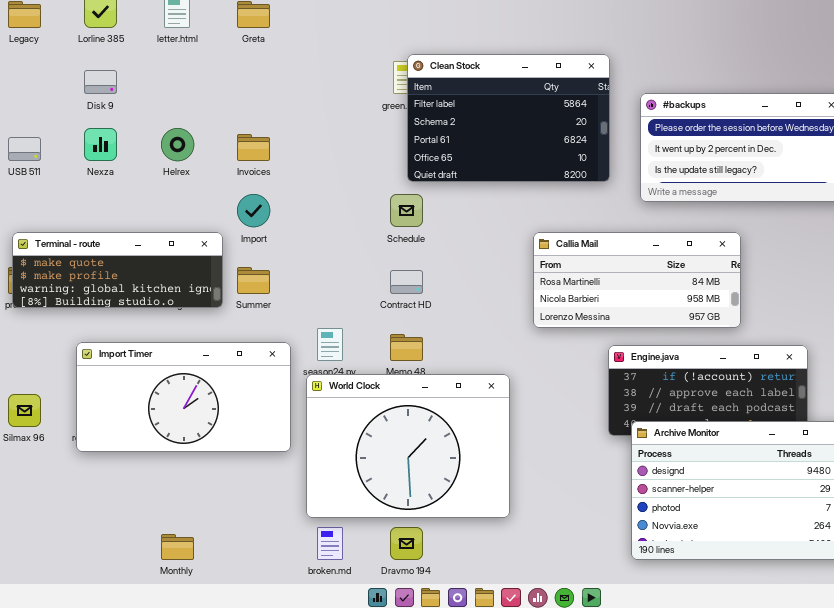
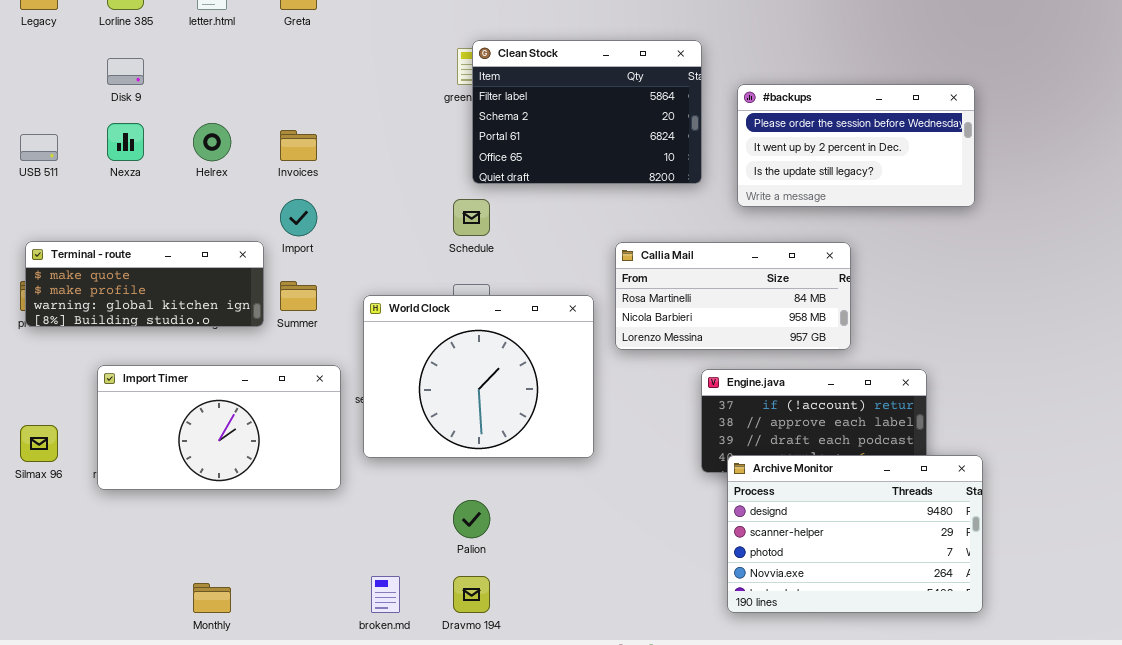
World Clock: [306,374,510,518] -> [363,295,594,458], moved

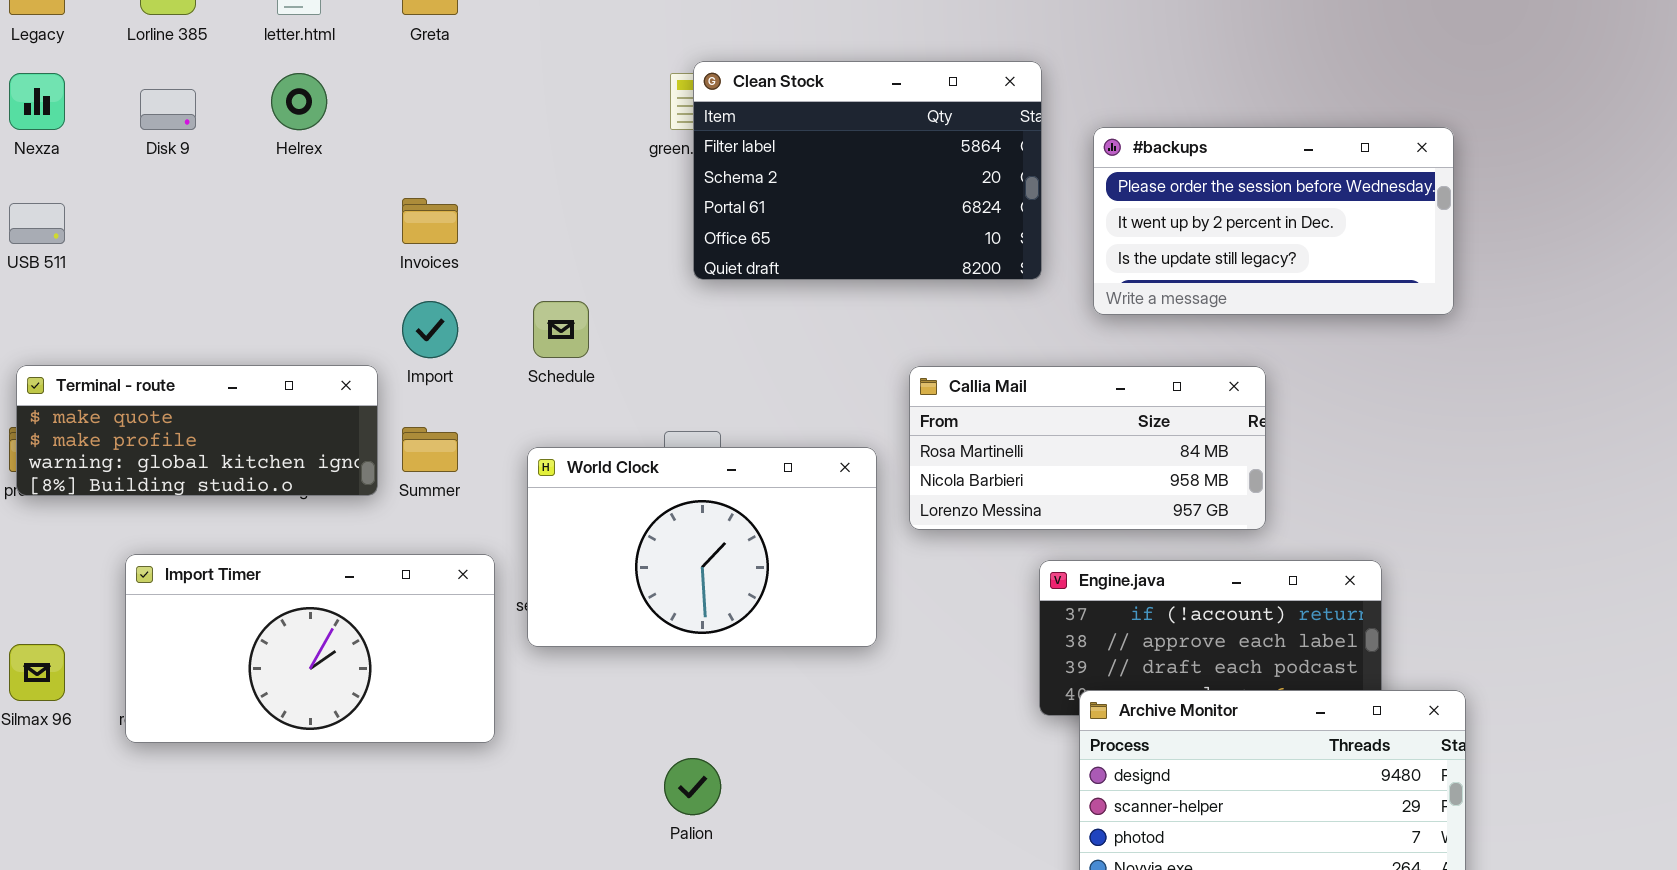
Nexza: [107,123,144,161] -> [9,73,65,130], moved
Helrex: [193,123,231,161] -> [271,73,327,130], moved
Schedule: [453,199,490,236] -> [533,301,589,358], moved
World Clock: [363,295,594,458] -> [527,447,877,647], resized

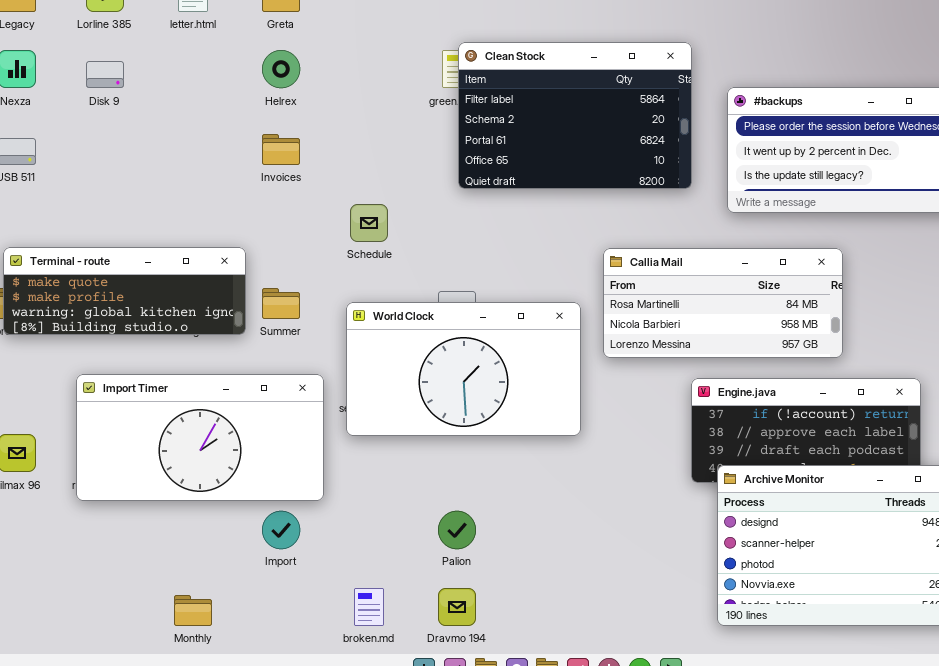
Helrex: [271,73,327,130] -> [262,50,300,88], moved
Import: [402,301,458,358] -> [262,511,300,549], moved

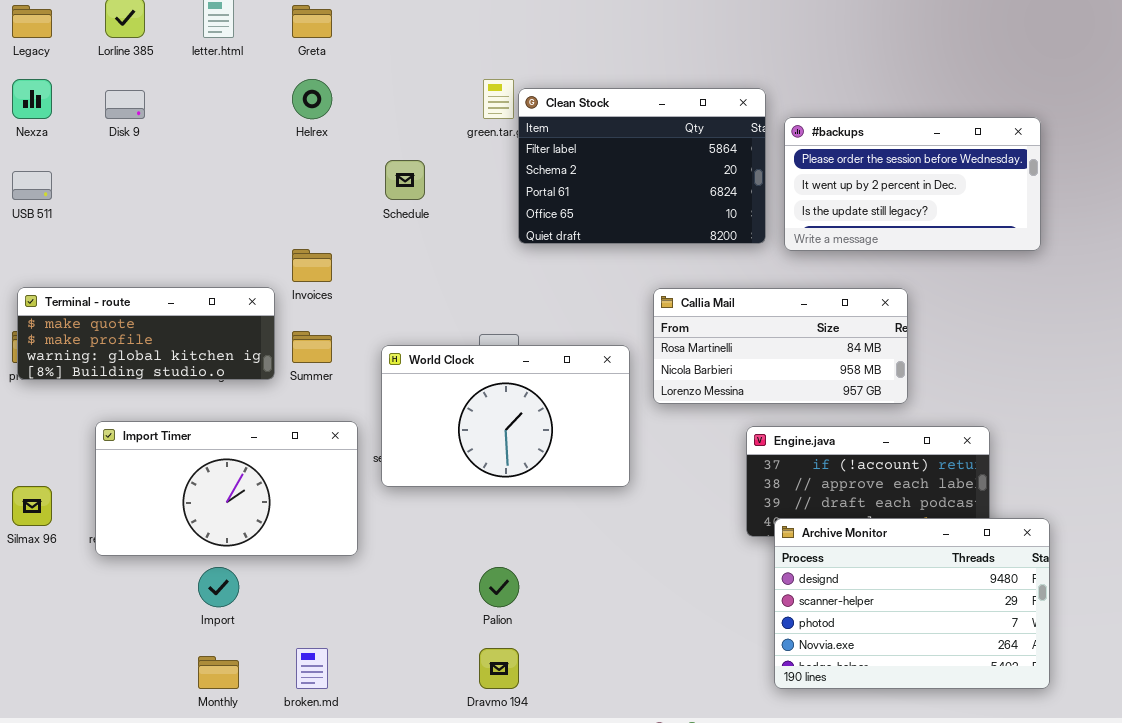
Clean Stock: [458,42,692,189] -> [518,88,766,244], moved
Invoices: [262,134,300,165] -> [292,249,332,282], moved
Schedule: [350,204,388,242] -> [385,160,425,200], moved
Import: [262,511,300,549] -> [198,567,239,607], moved
broken.md: [354,588,384,626] -> [296,648,328,689], moved

